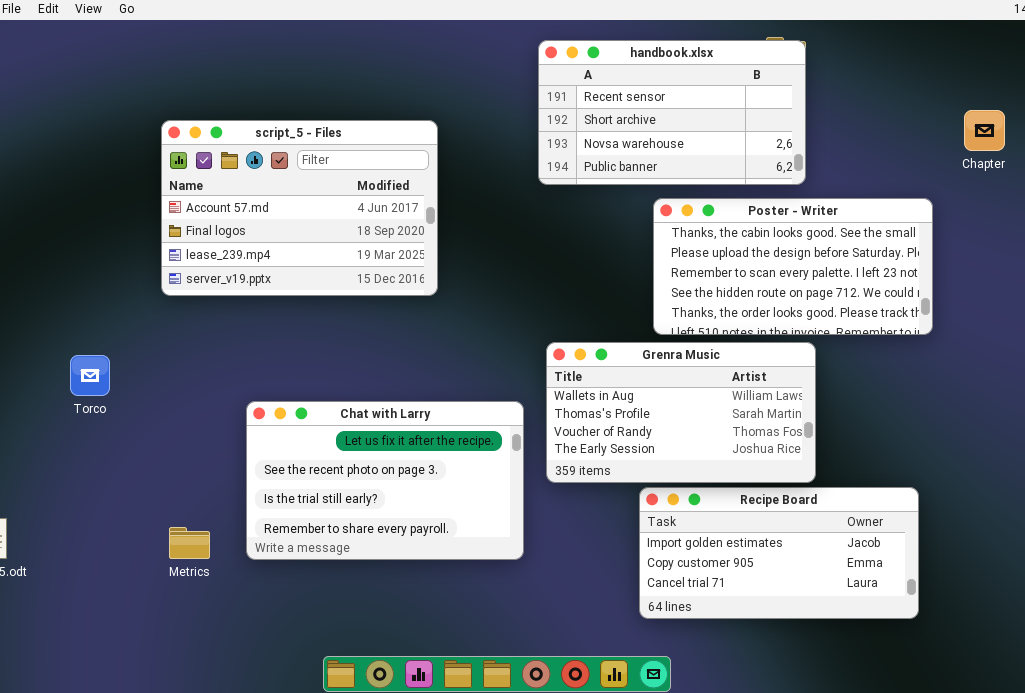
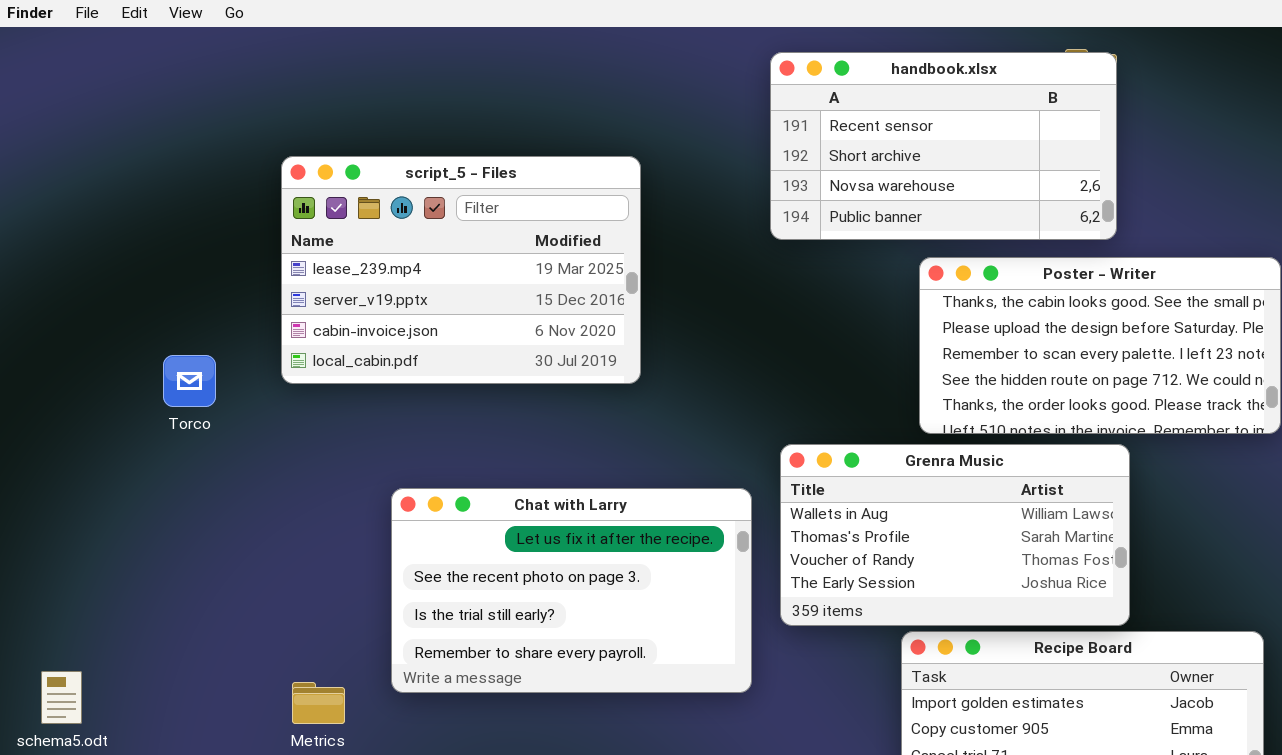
script_5 - Files: [161,120,438,296] -> [281,156,641,384], scrolled down 2 rows
Torco: [70,355,110,396] -> [163,355,216,407], moved
Chat with Larry: [246,401,524,560] -> [391,488,752,693], moved

